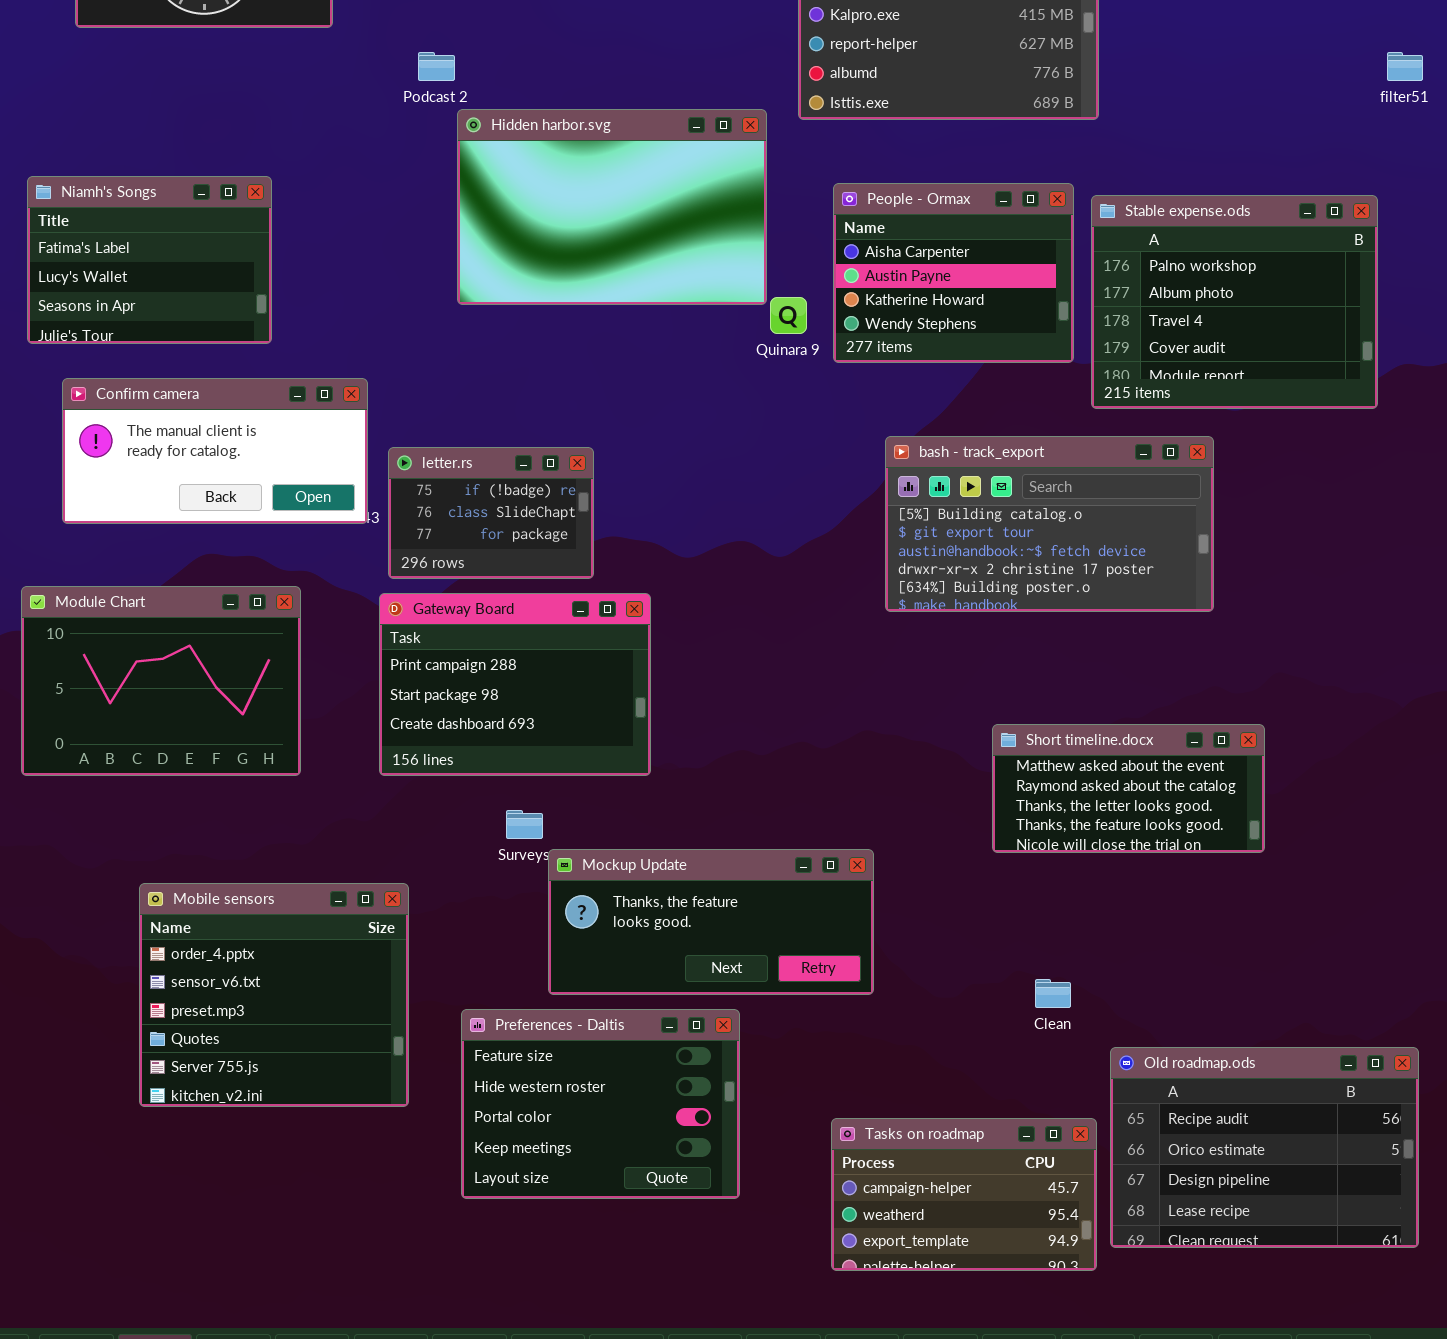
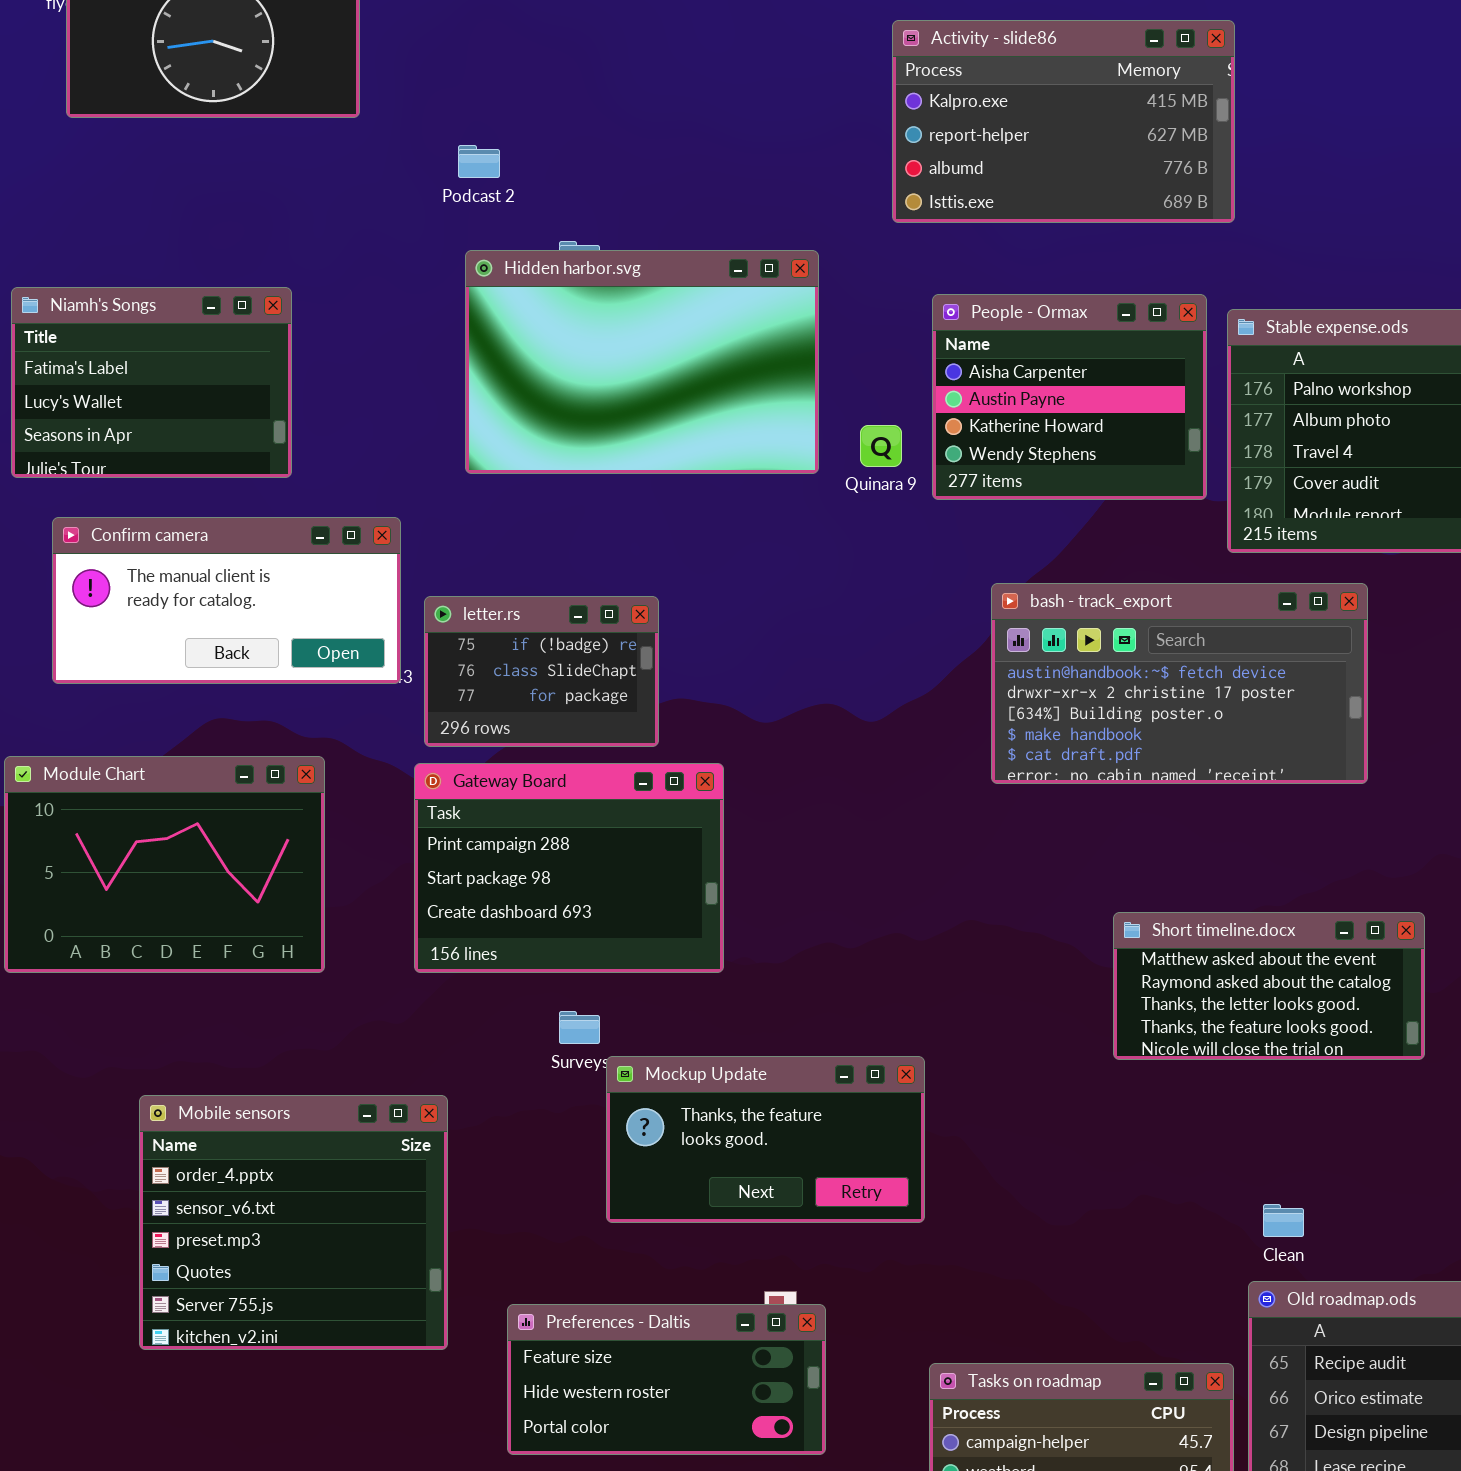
Hidden harbor.svg: [457,109,767,305] -> [465,250,819,474], moved
bash - track_export: [885,436,1214,612] -> [991,583,1368,784], scrolled down 2 rows
Mockup Update: [548,849,874,995] -> [606,1056,925,1223], resized
Clean: [1035,979,1071,1008] -> [1263,1204,1304,1237], moved
Preferences - Daltis: [461,1009,740,1199] -> [507,1304,826,1455], resized

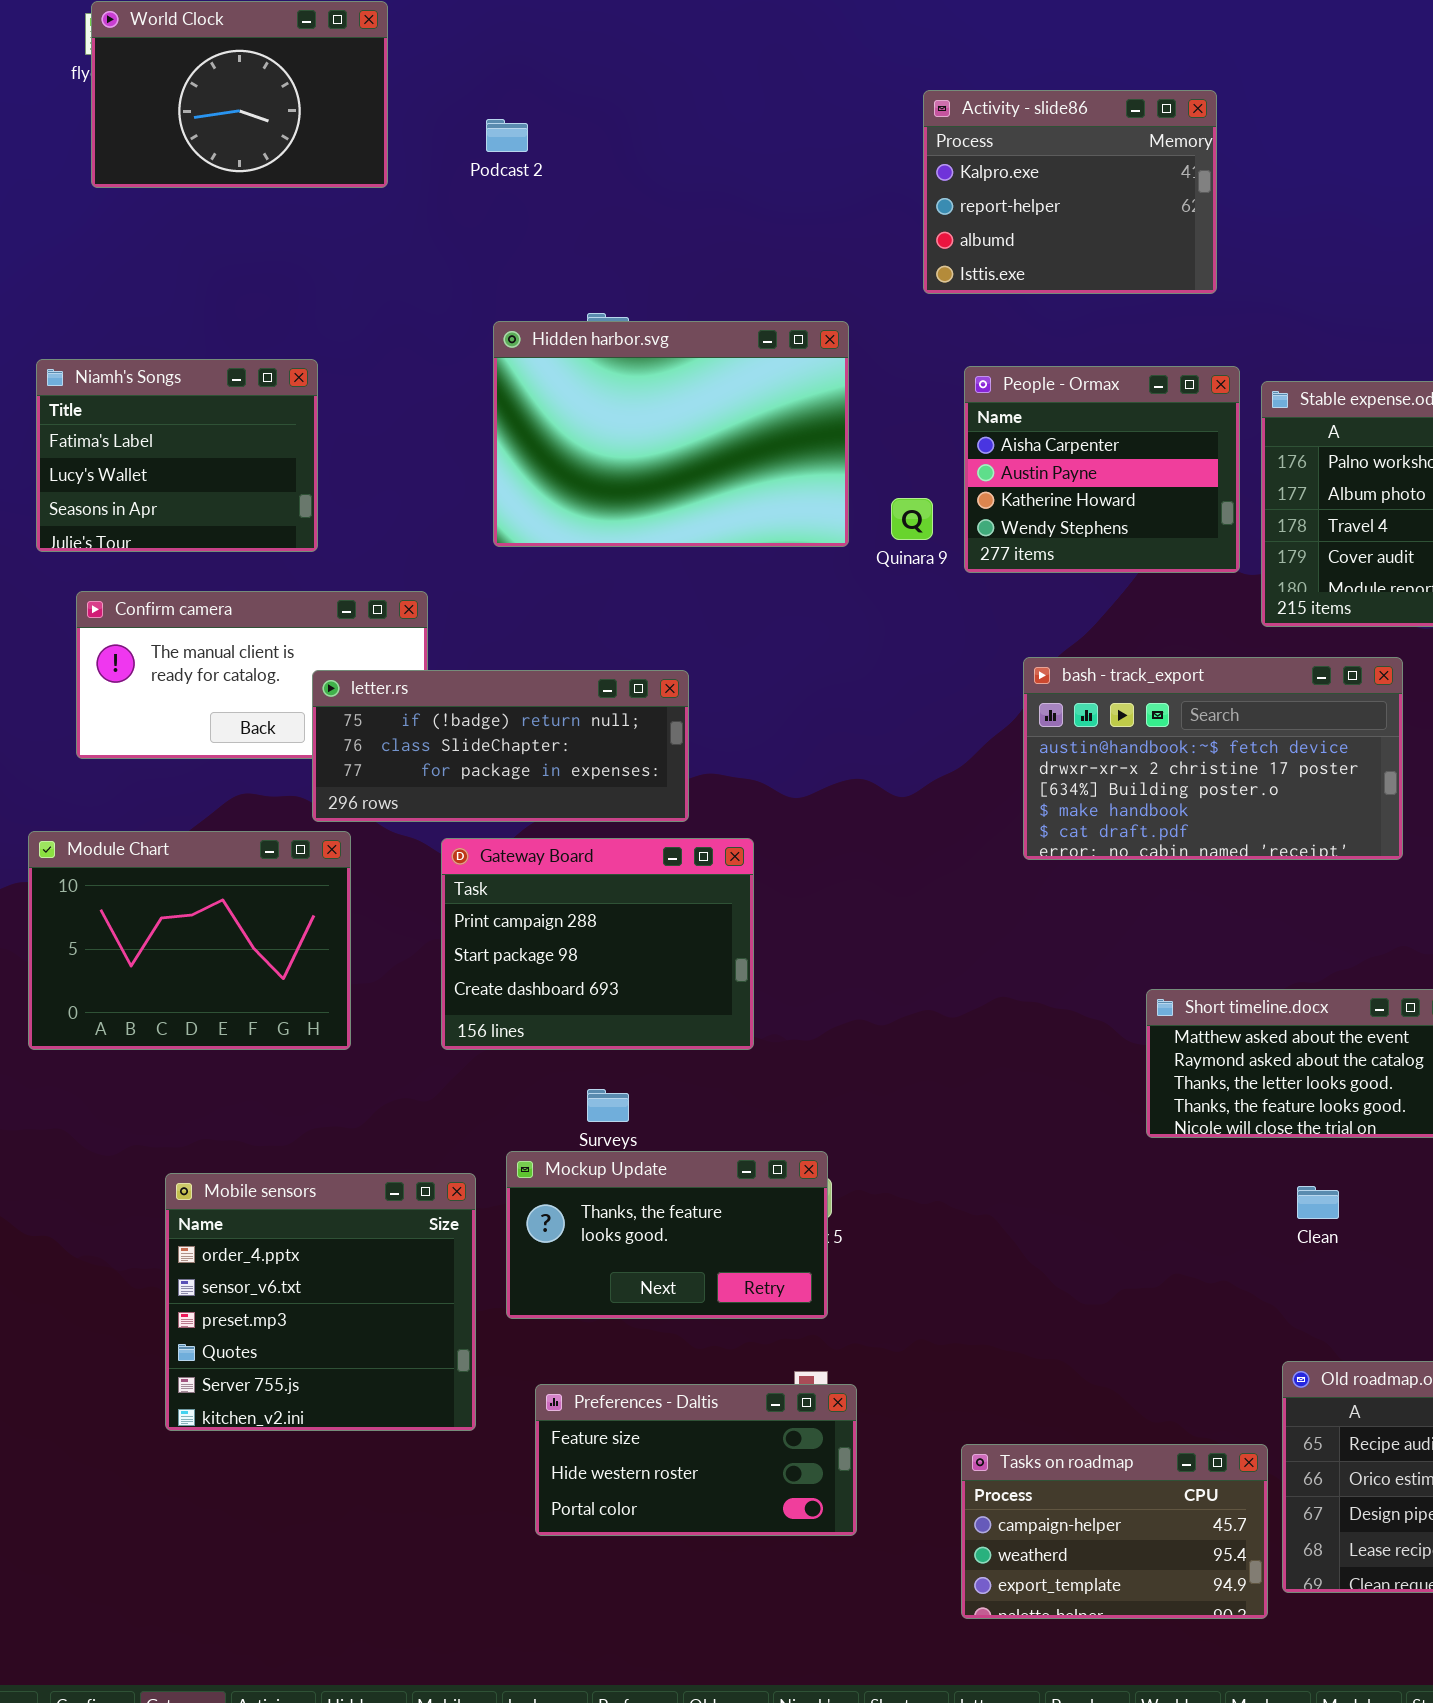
Activity - slide86: [892,20,1235,223] -> [923,90,1217,294], resized
Podcast 2: [458,145,500,178] -> [486,119,528,152], moved
letter.rs: [424,596,659,747] -> [312,670,689,822], resized
Mockup Update: [606,1056,925,1223] -> [506,1151,828,1319], moved
Clean: [1263,1204,1304,1237] -> [1297,1186,1339,1219], moved

